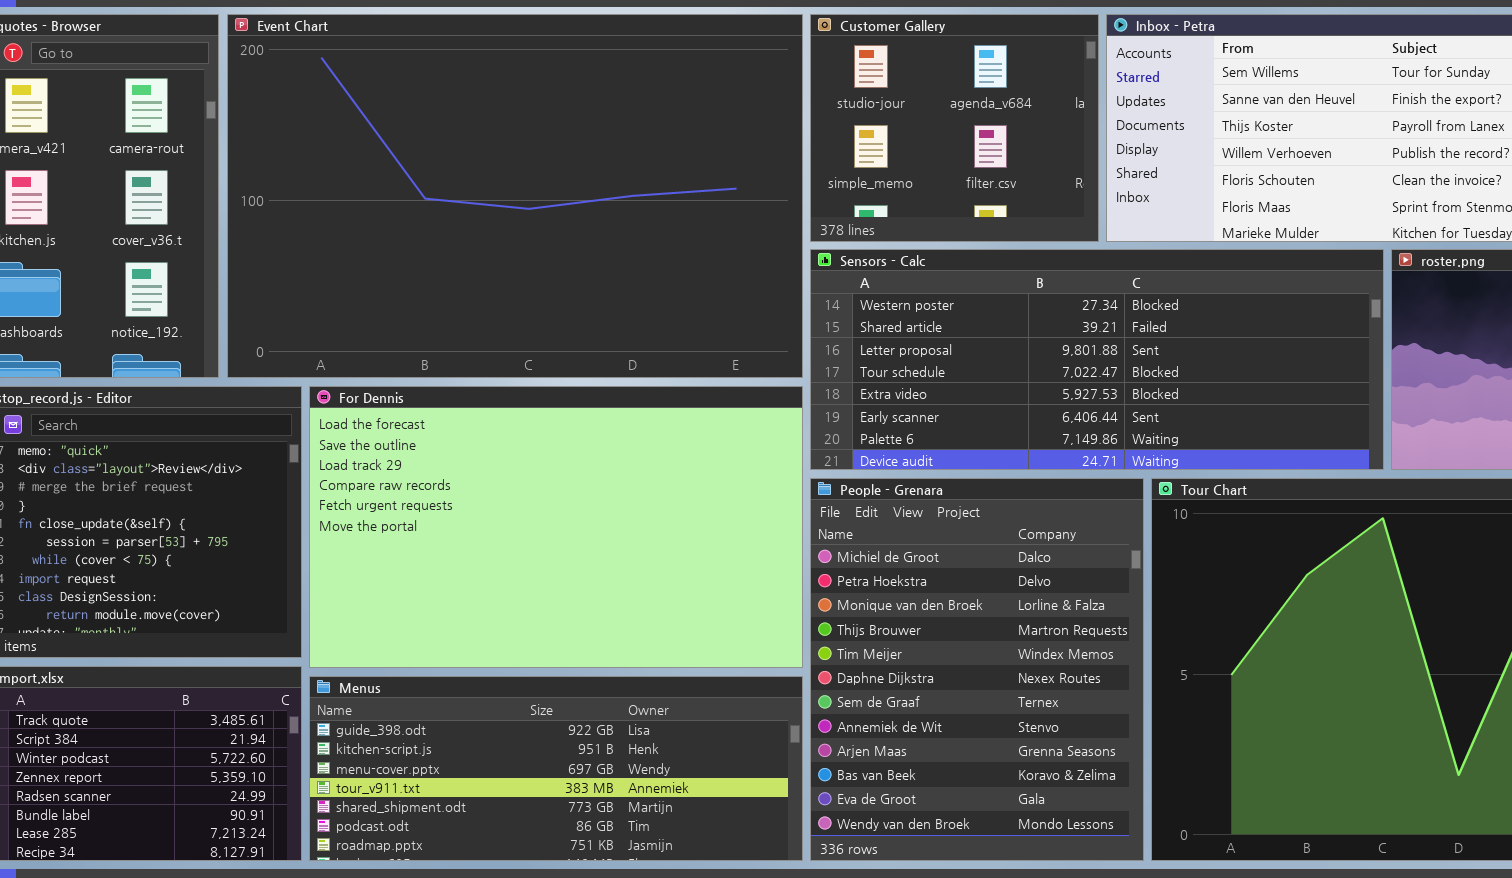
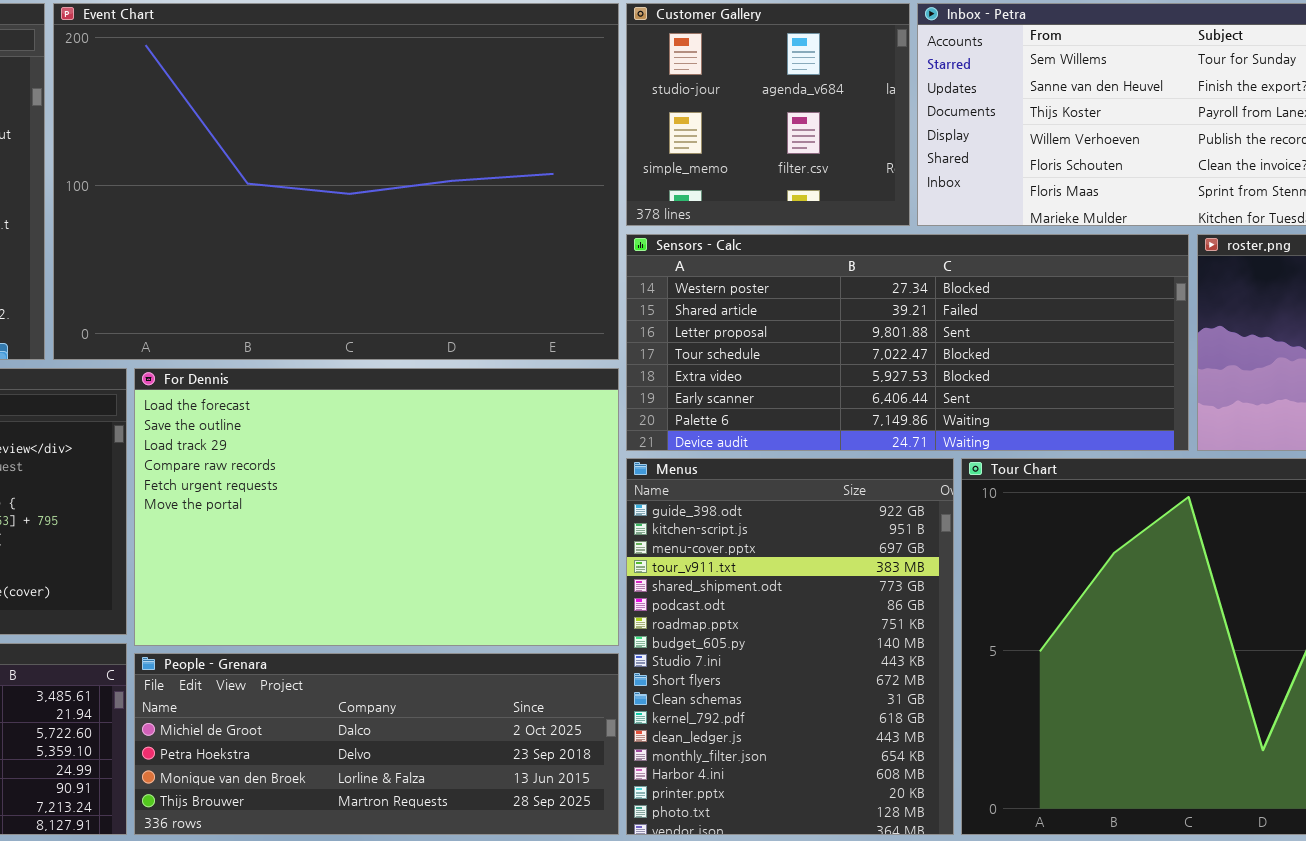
People - Grenara: [810,478,1144,861] -> [134,653,619,835], moved, resized
Menus: [309,676,803,861] -> [626,458,954,835], moved, resized

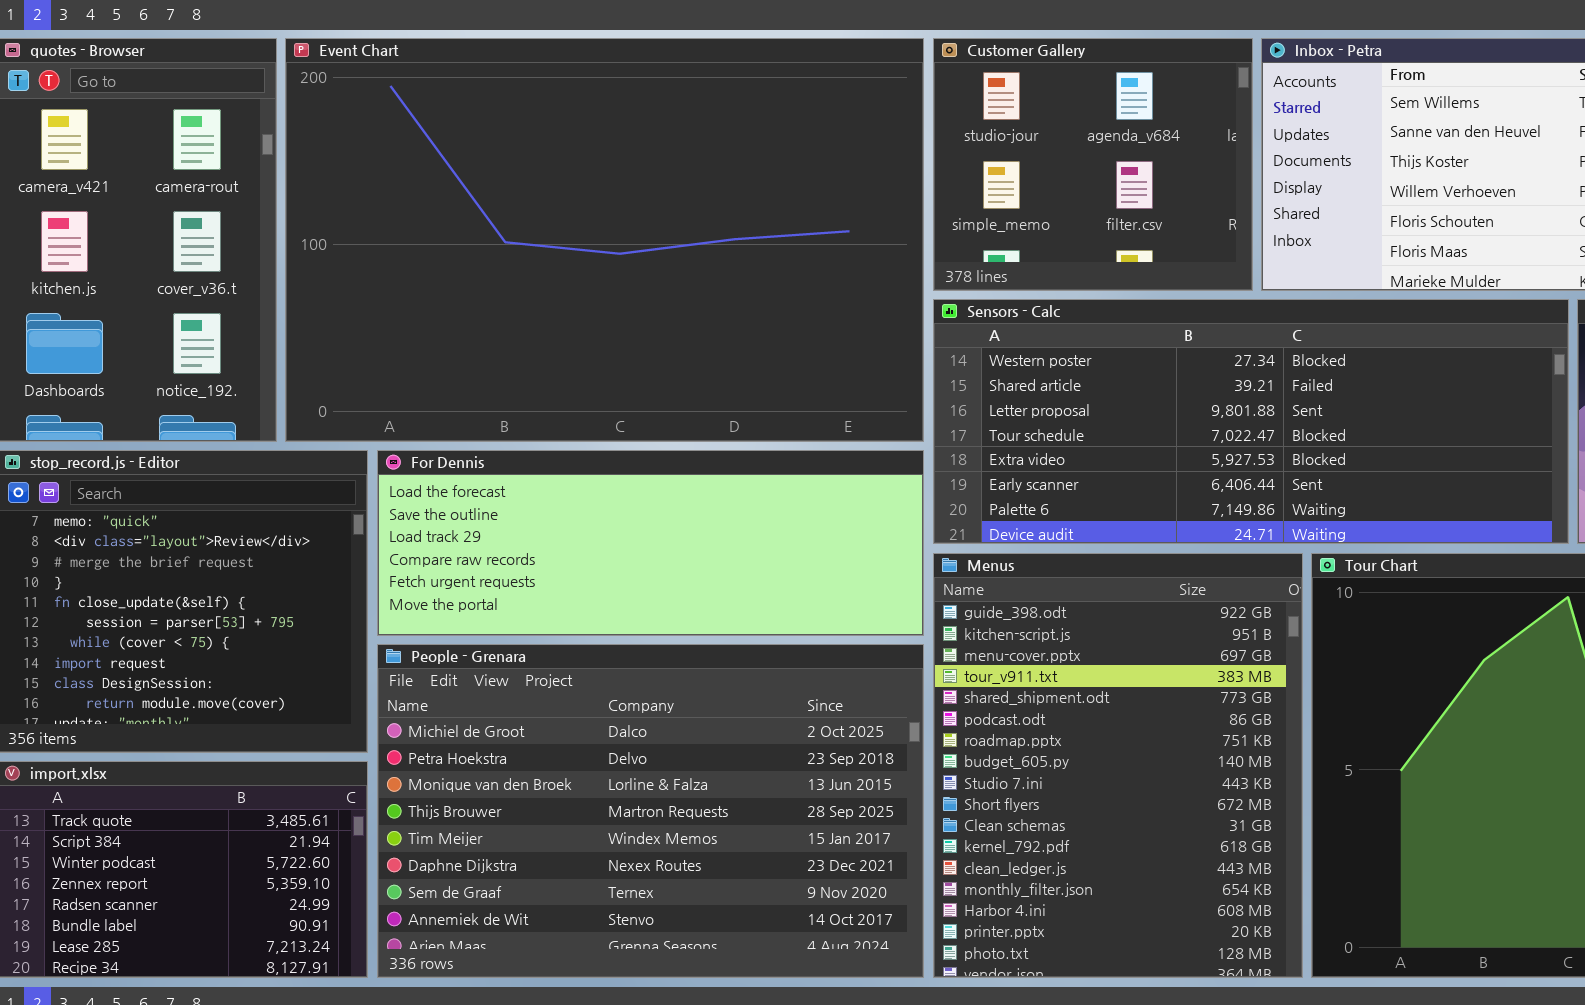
For Dennis: [134,368,619,646] -> [377,450,924,636], resized
People - Grenara: [134,653,619,835] -> [377,644,924,978], resized

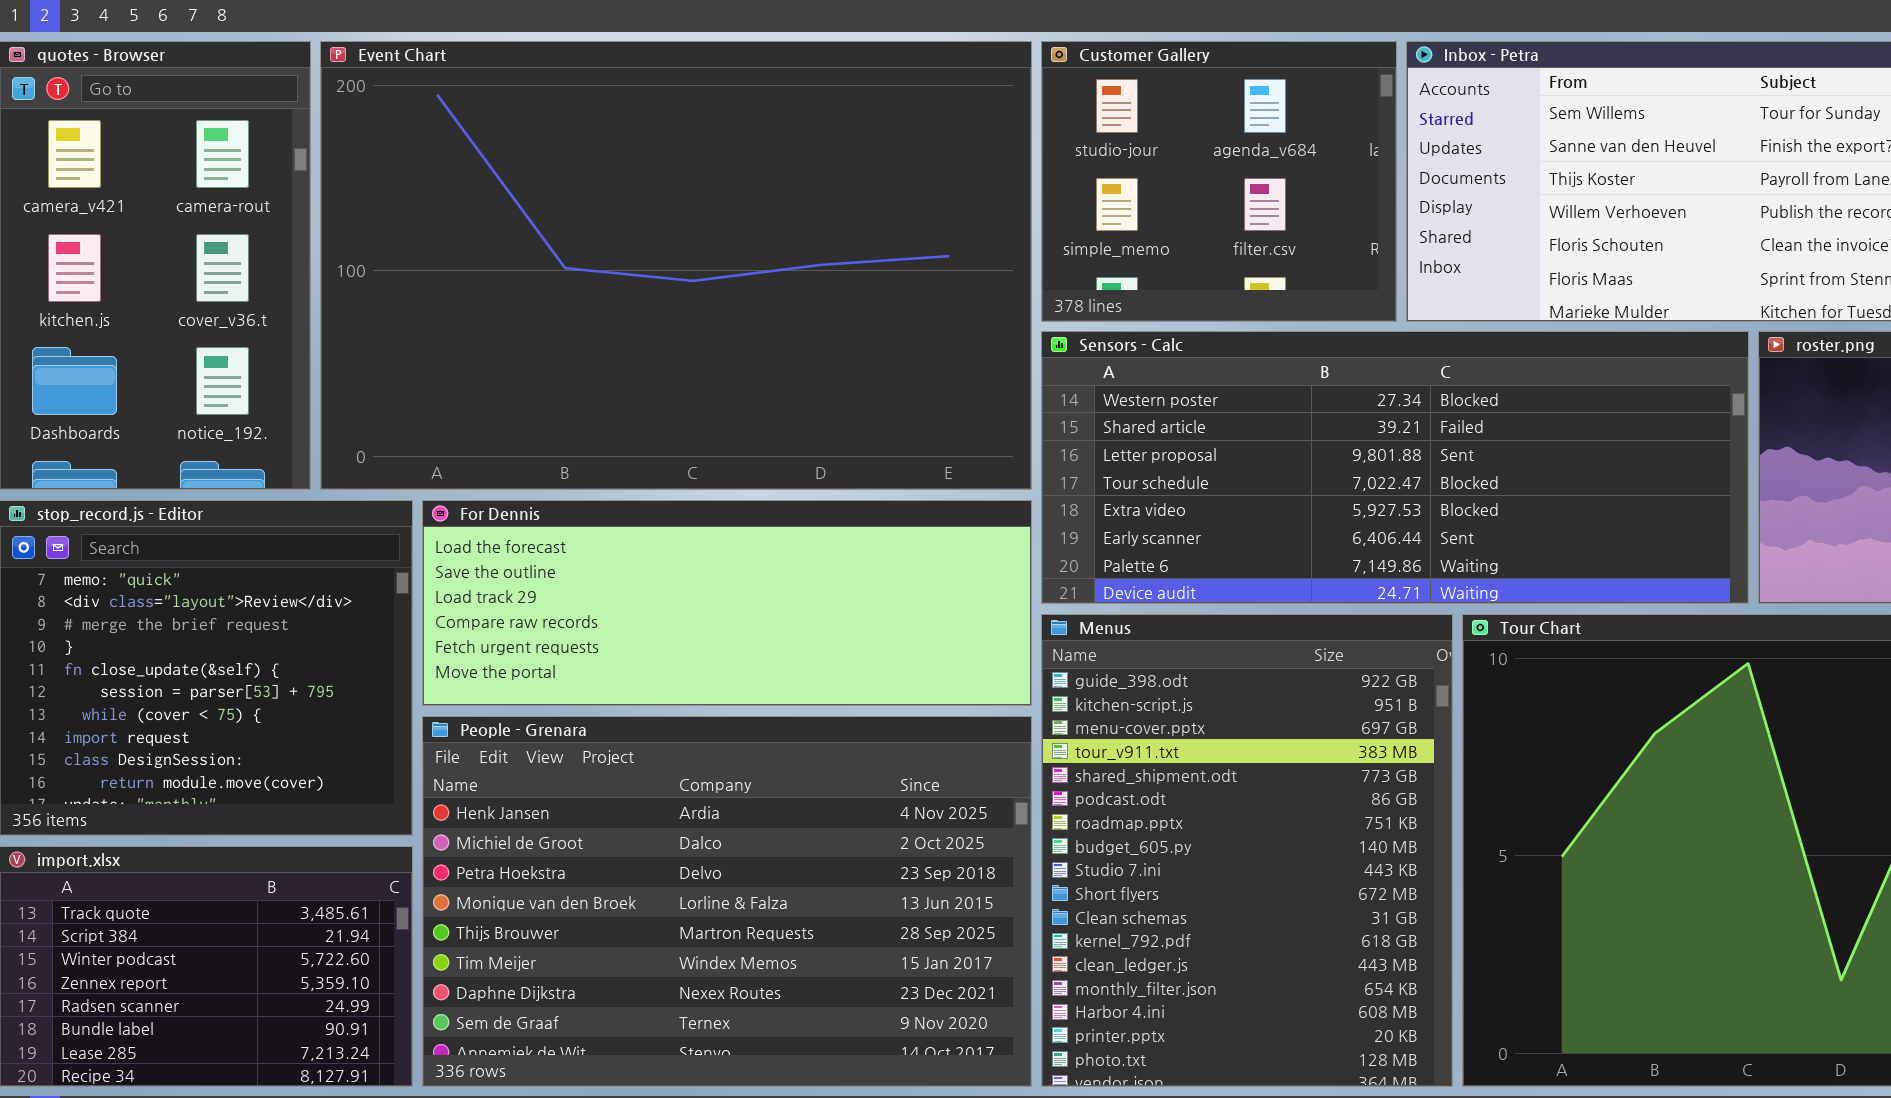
People - Grenara: [377,644,924,978] -> [422,716,1032,1087], scrolled up 1 row

